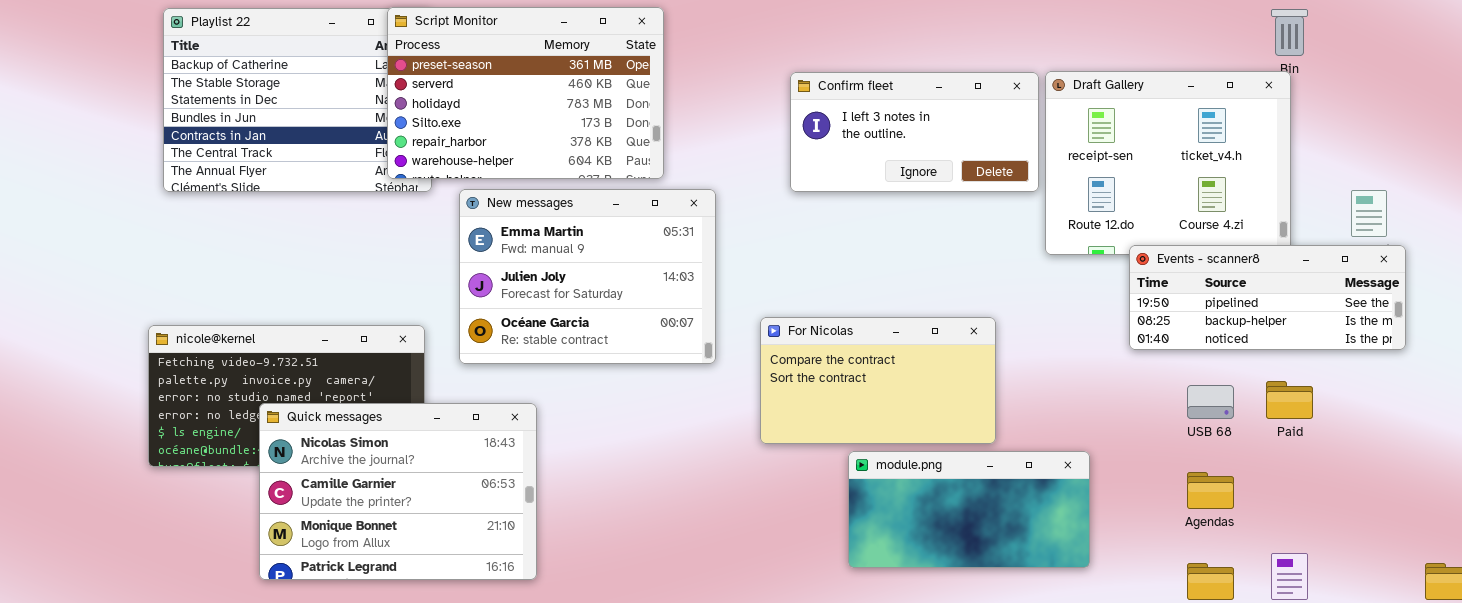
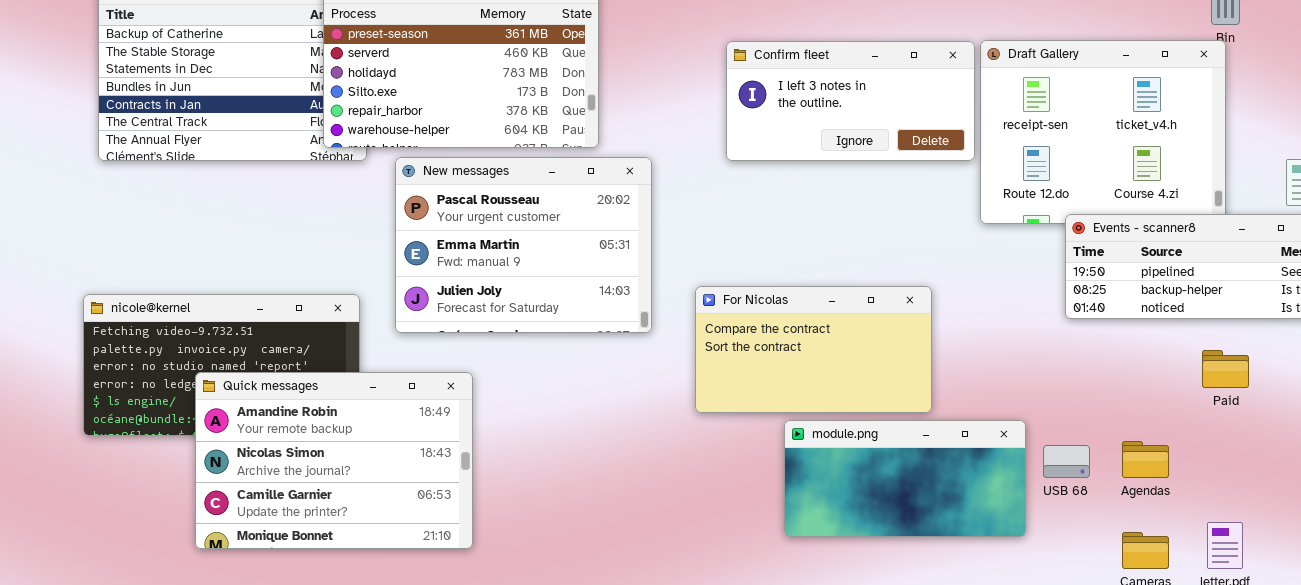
New messages: [459,189,716,364] -> [395,157,652,333], scrolled up 1 row
USB 68: [1187,385,1234,419] -> [1043,445,1090,478], moved
Quick messages: [259,403,537,580] -> [195,372,473,549], scrolled up 1 row

